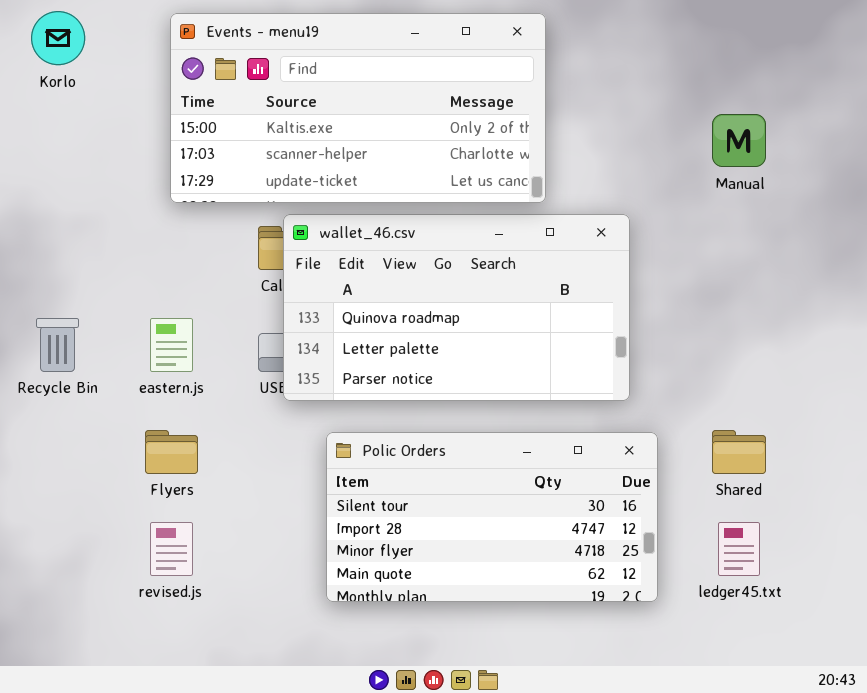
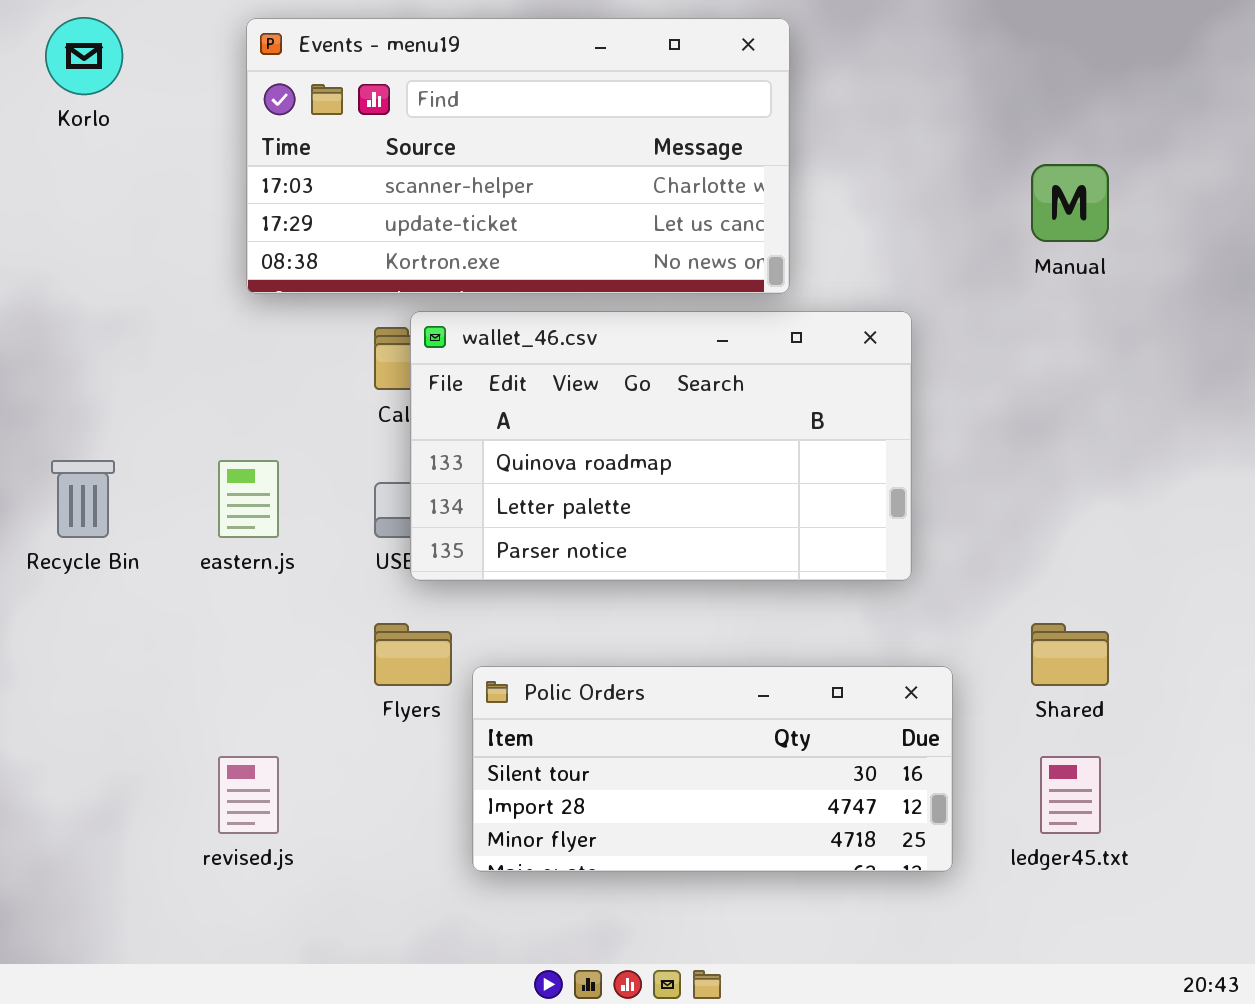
Events - menu19: [170,13,546,203] -> [246,18,790,294], scrolled down 1 row
Flyers: [145,430,198,474] -> [374,623,452,686], moved
Polic Orders: [326,432,658,602] -> [472,666,953,872], resized

